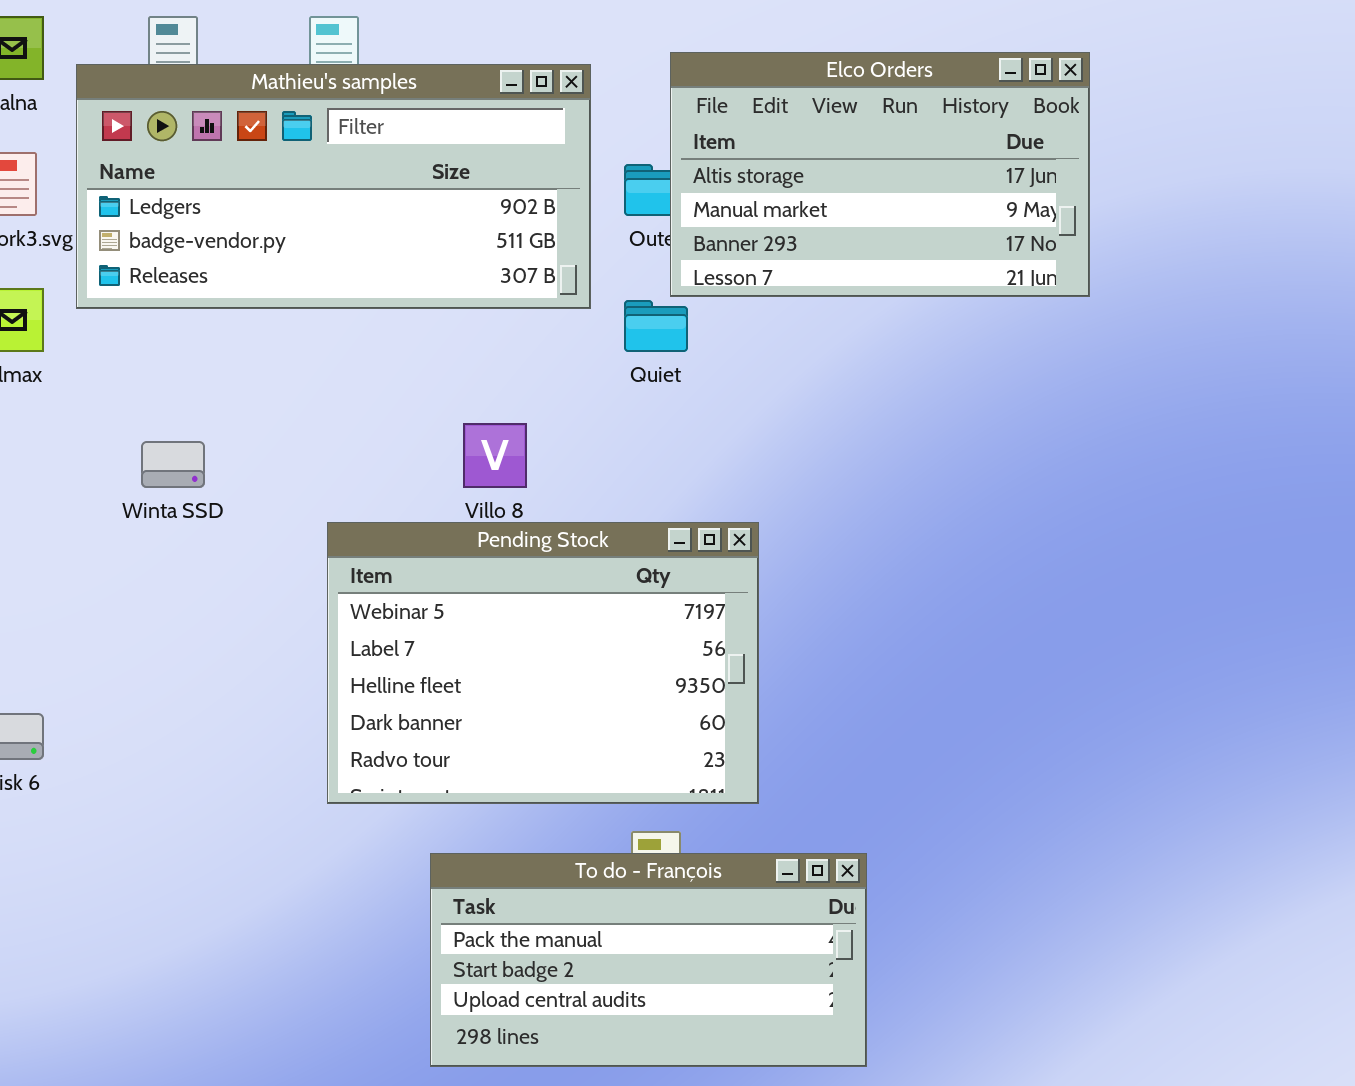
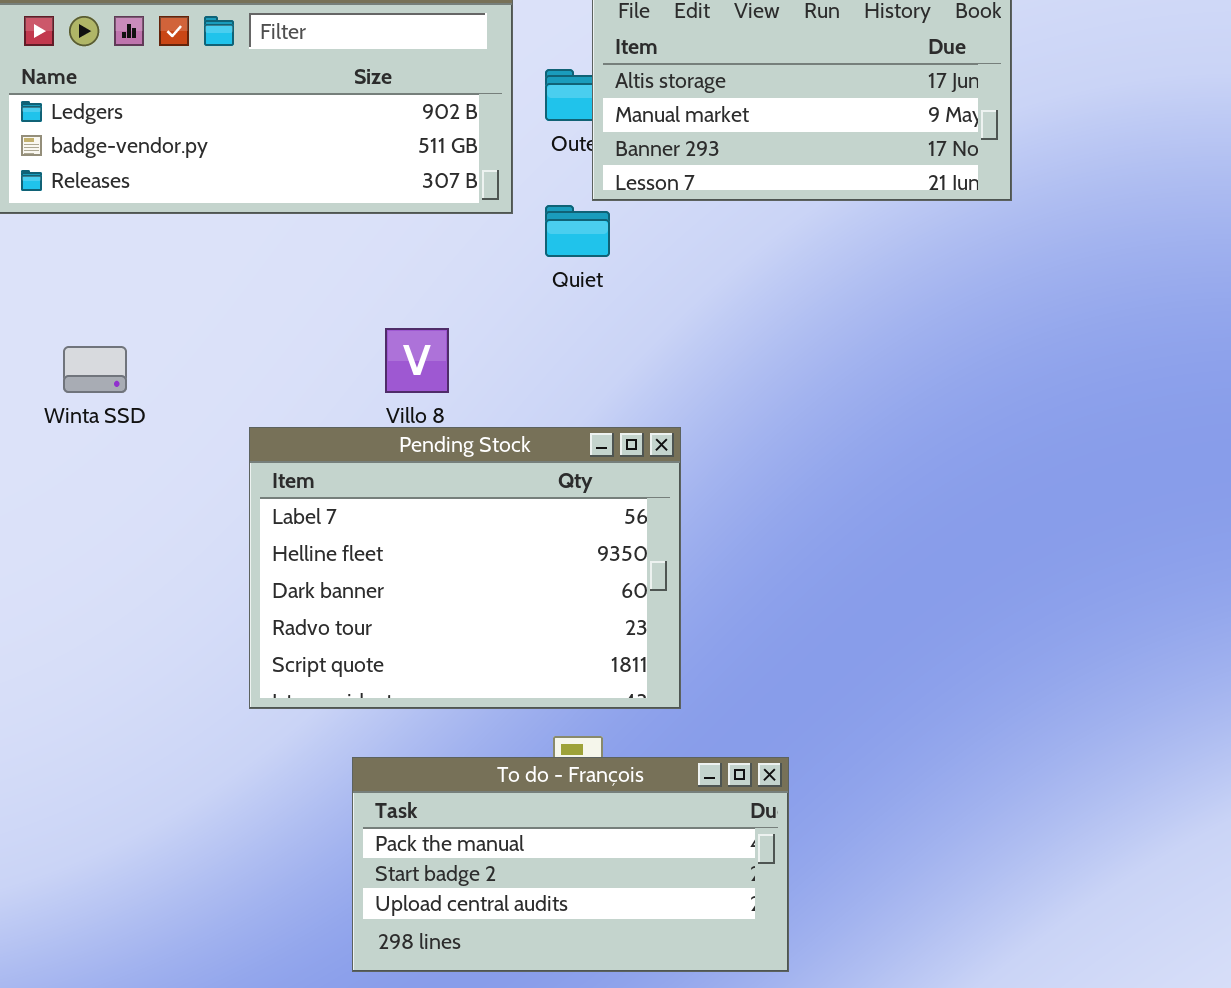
Pending Stock: [327,522,759,804] -> [249,427,681,709], scrolled down 1 row

